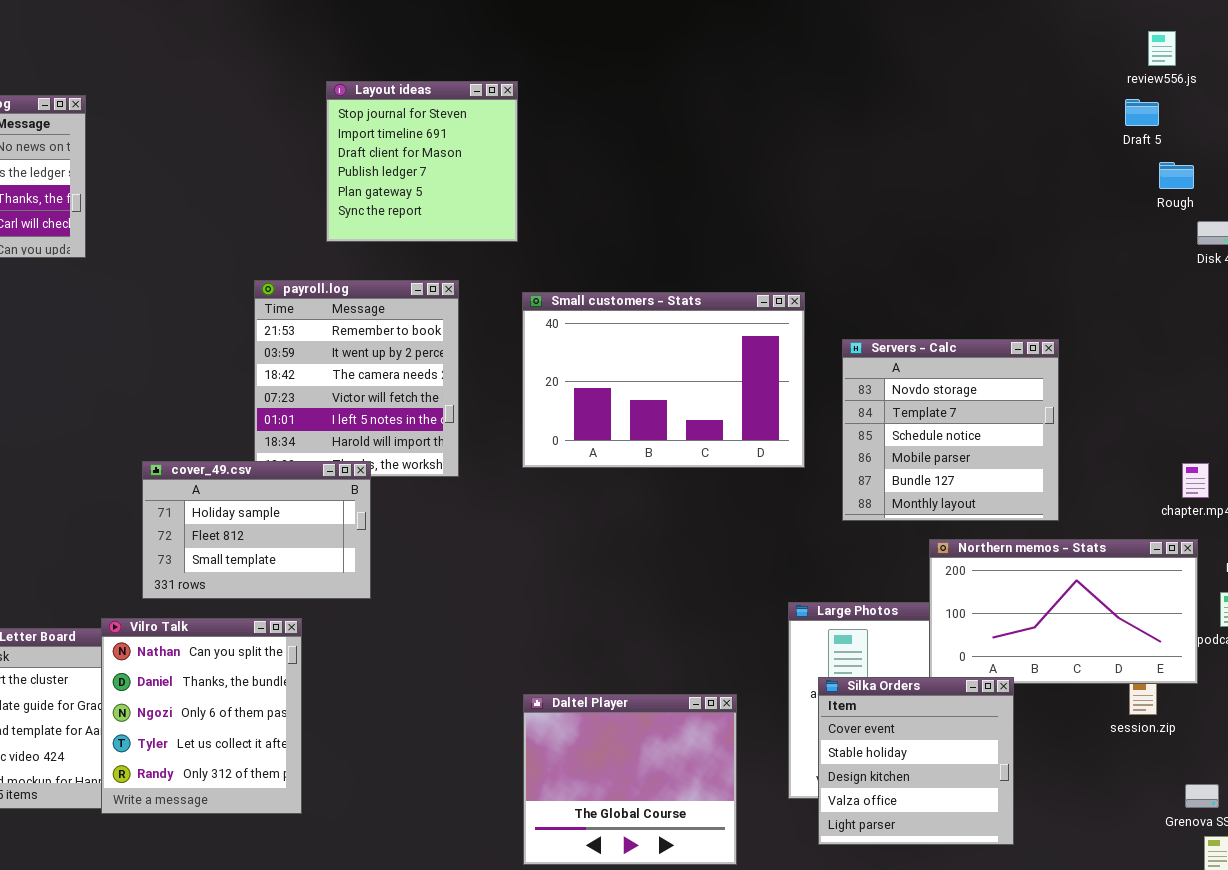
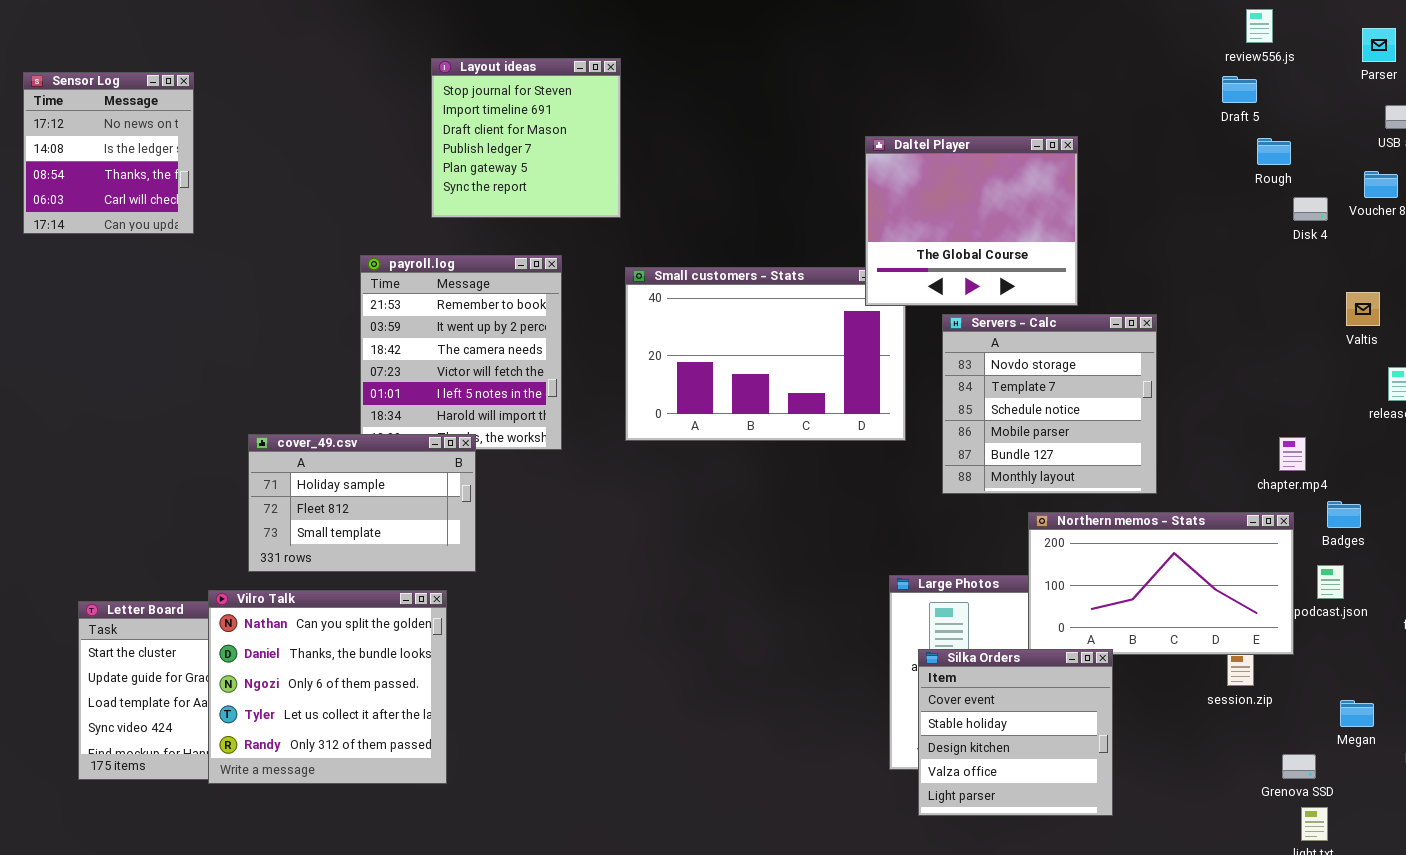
Vilro Talk: [101,618,302,814] -> [208,590,447,784], resized
Daltel Player: [523,694,737,865] -> [865,136,1078,306], moved

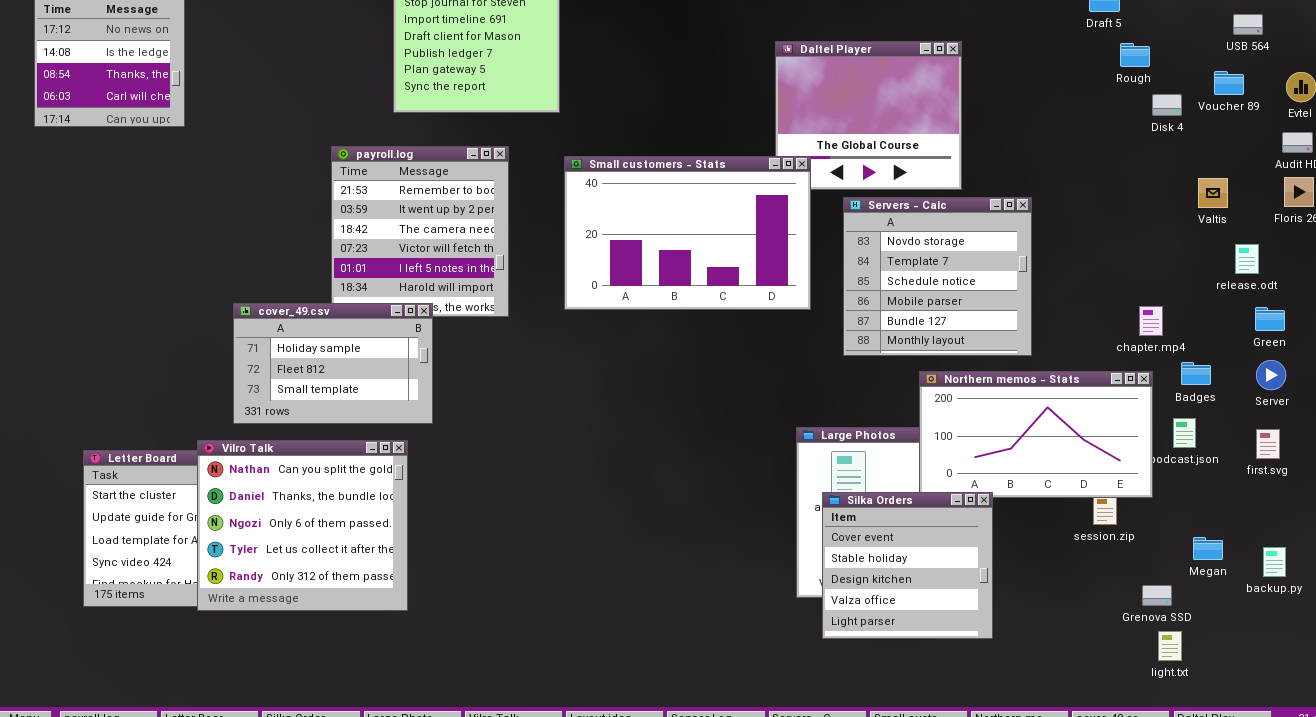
Small customers - Stats: [625,267,906,441] -> [564,156,811,310], raised

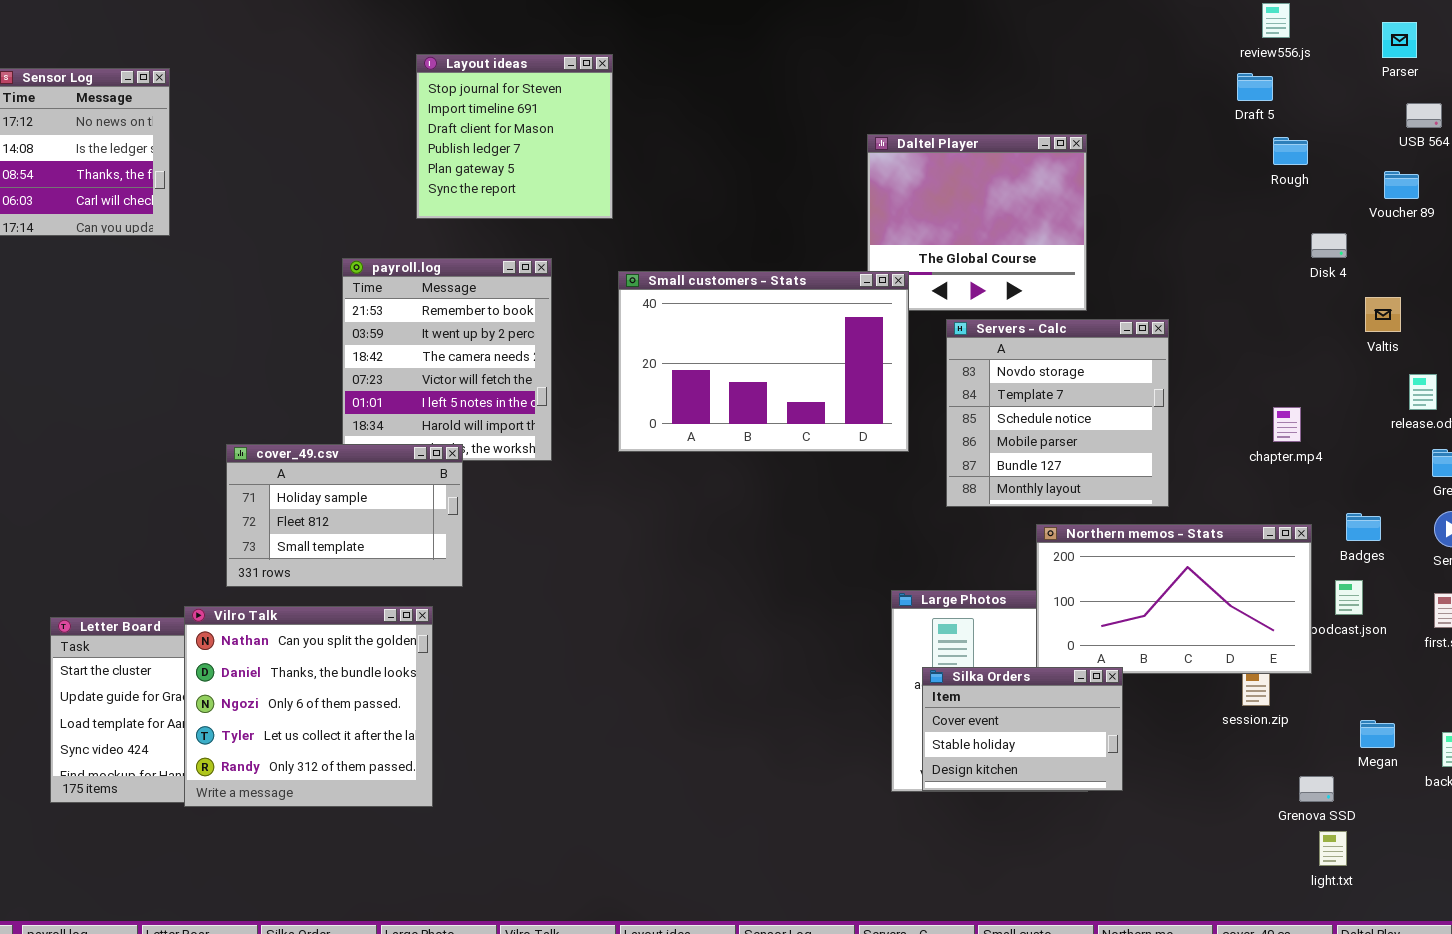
Disk 4: [1152,94,1182,116] -> [1311,233,1347,258], moved
chapter.mp4: [1139,306,1163,336] -> [1273,407,1301,442], moved
Silka Orders: [822,492,993,639] -> [922,667,1123,791], resized

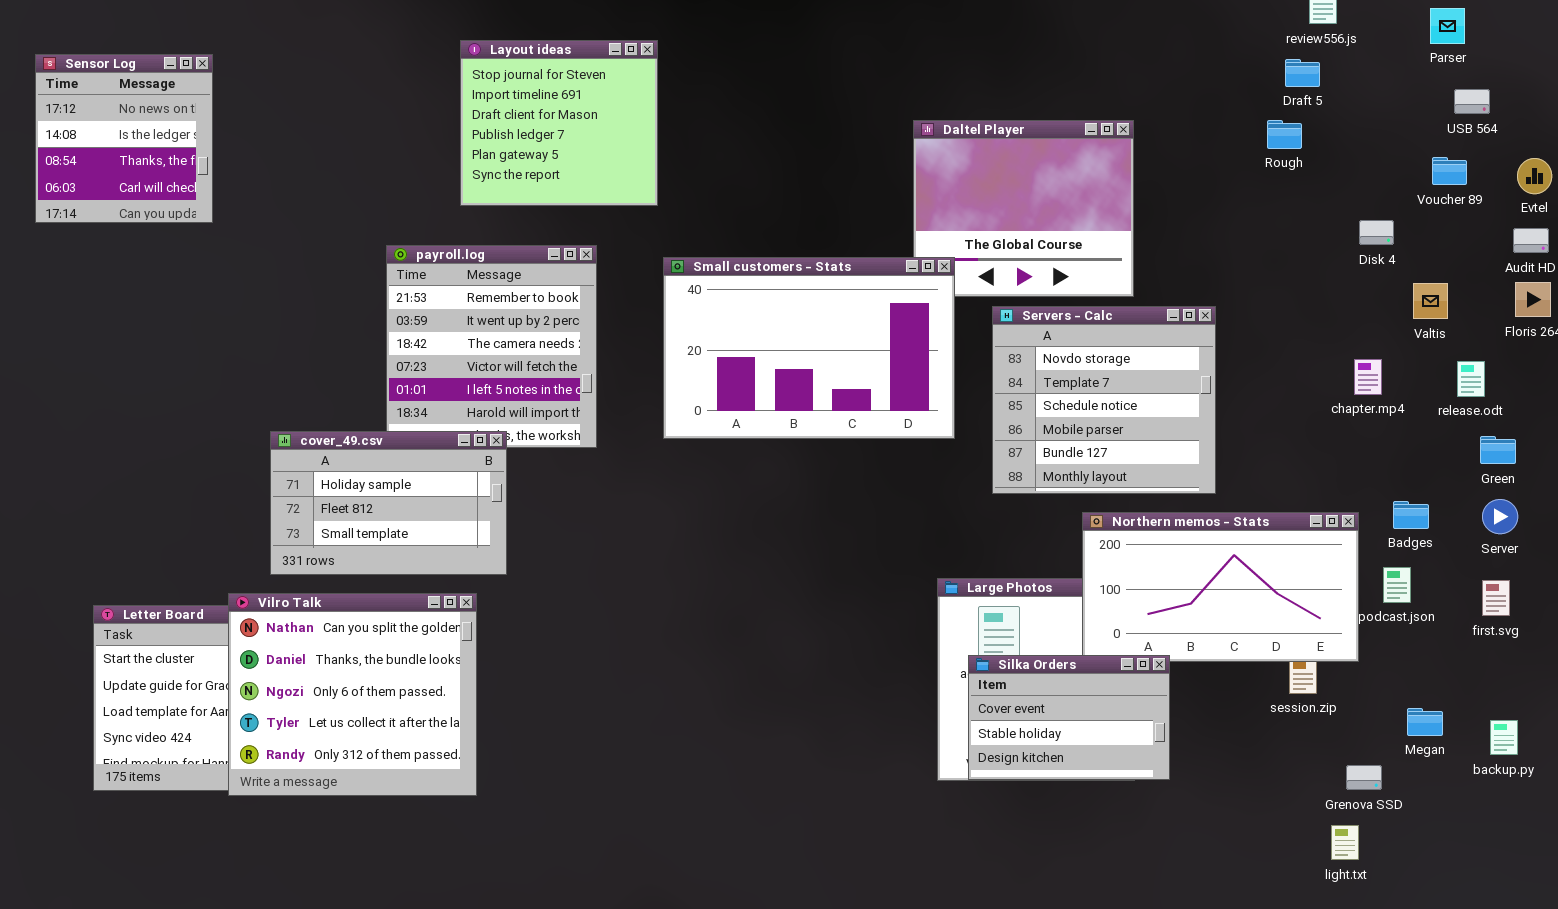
Rough: [1273,137,1308,165] -> [1267,120,1302,149], moved
chapter.mp4: [1273,407,1301,442] -> [1354,359,1382,395], moved
light.txt: [1319,831,1347,866] -> [1331,825,1359,860], moved

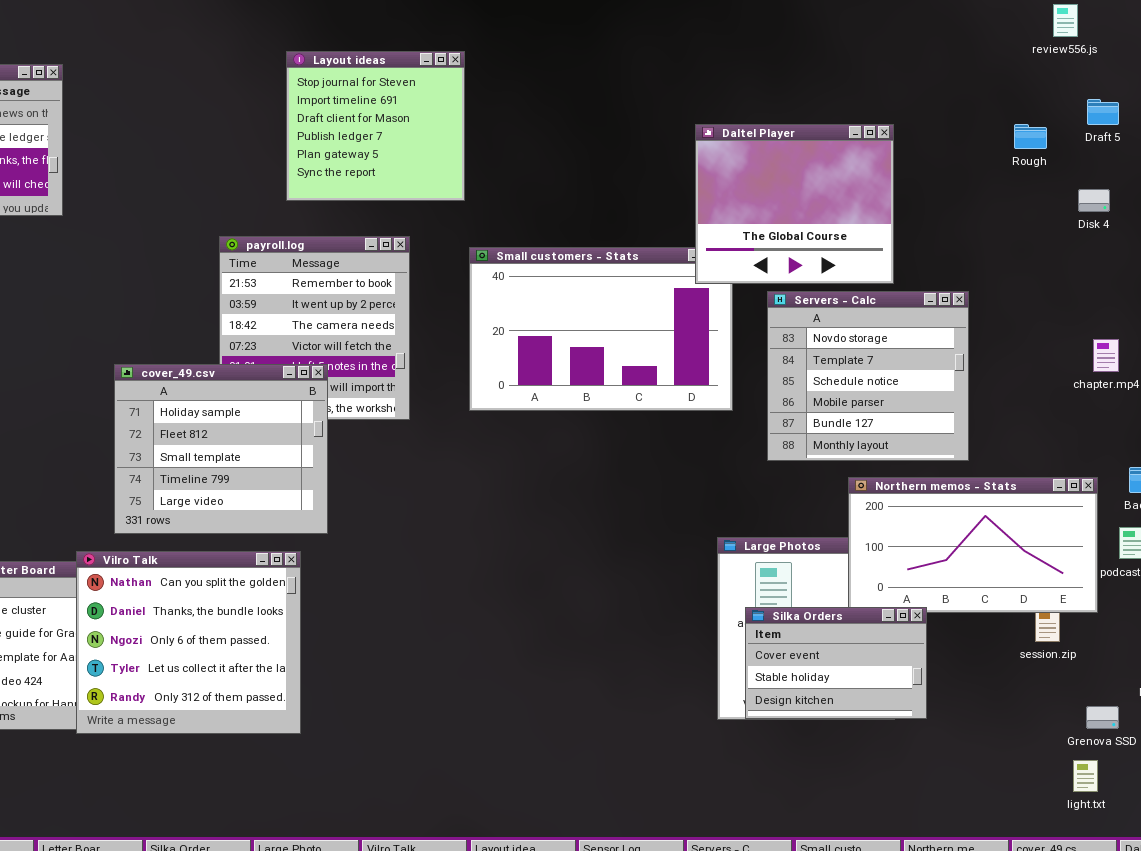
Draft 5: [1285,59,1320,87] -> [1087,99,1119,125], moved
Daltel Player: [913,120,1134,297] -> [695,124,894,284], raised
Disk 4: [1359,220,1394,245] -> [1078,189,1110,212], moved
cover_49.csv: [270,431,507,575] -> [114,364,328,534], resized

